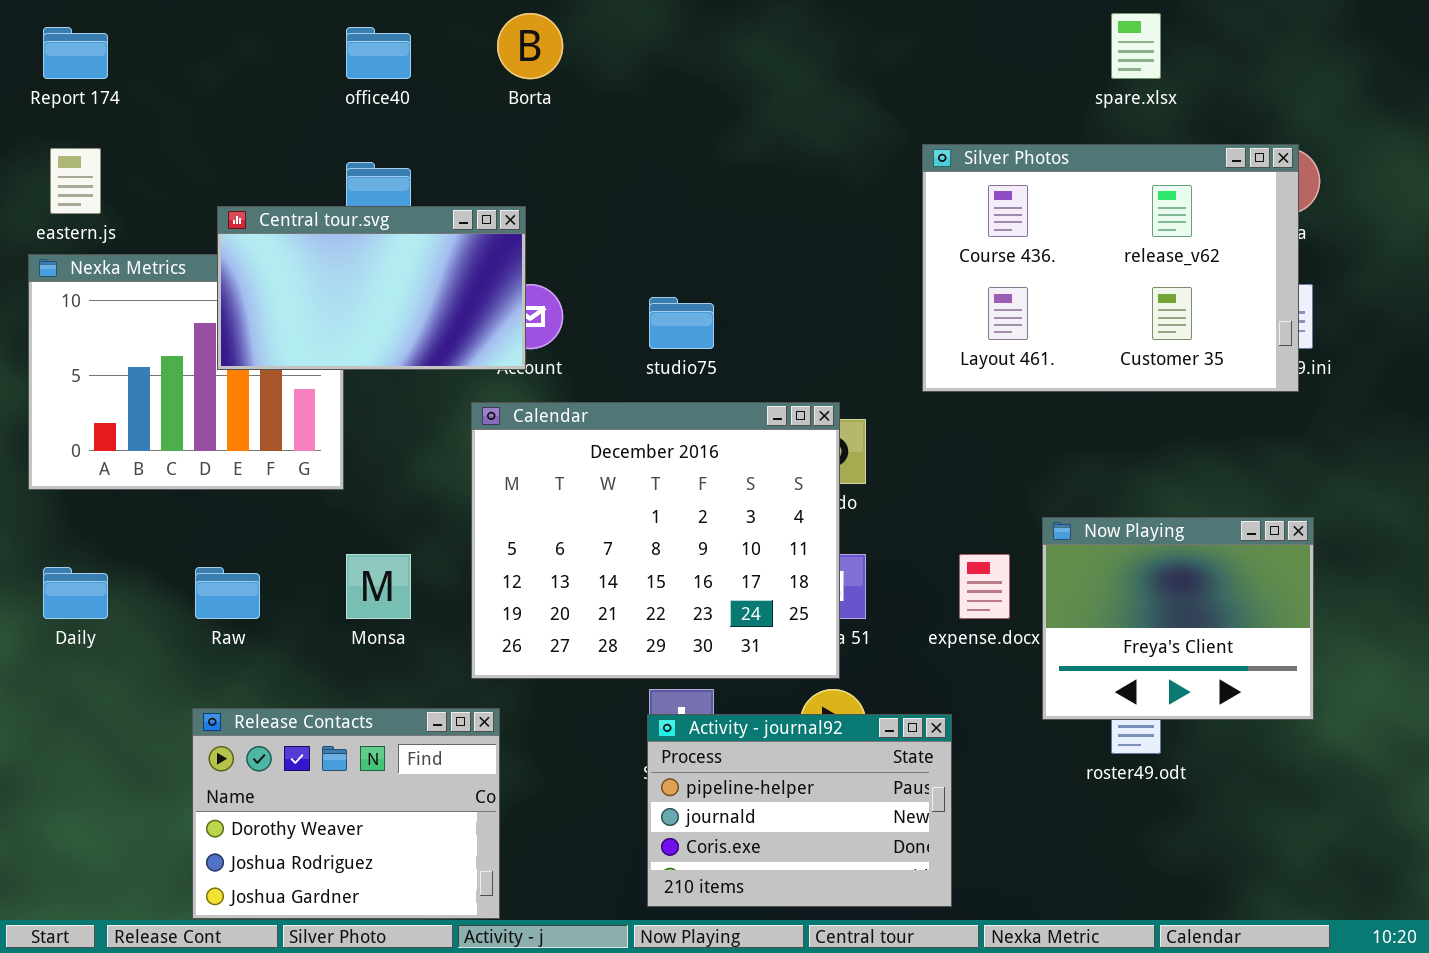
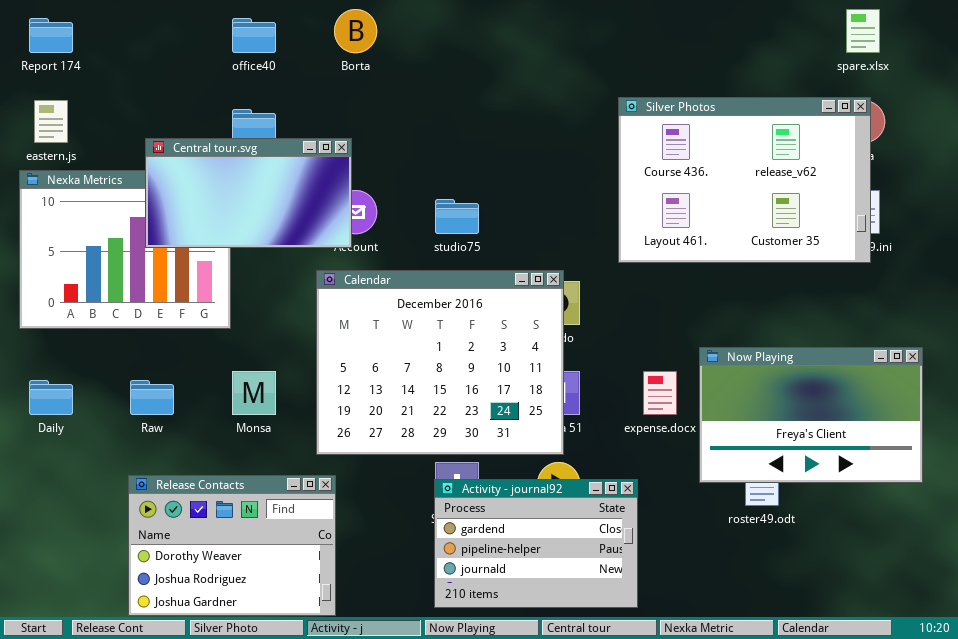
spare.xlsx: [1111,13,1161,79] -> [846,9,880,53], moved
Now Playing: [1042,517,1314,720] -> [699,347,923,483], resized
Activity - journal92: [647,714,952,907] -> [434,479,638,608], scrolled up 1 row

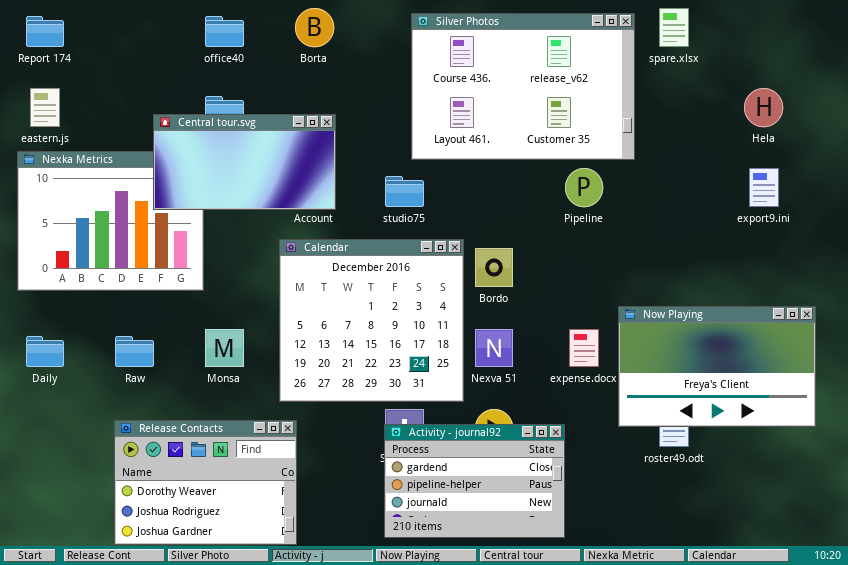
spare.xlsx: [846,9,880,53] -> [659,8,689,47], moved
Silver Photos: [618,97,871,263] -> [411,13,635,160], moved
Central tour.svg: [145,138,352,248] -> [153,114,336,210], moved
Calendar: [316,270,564,455] -> [279,239,464,402], resized

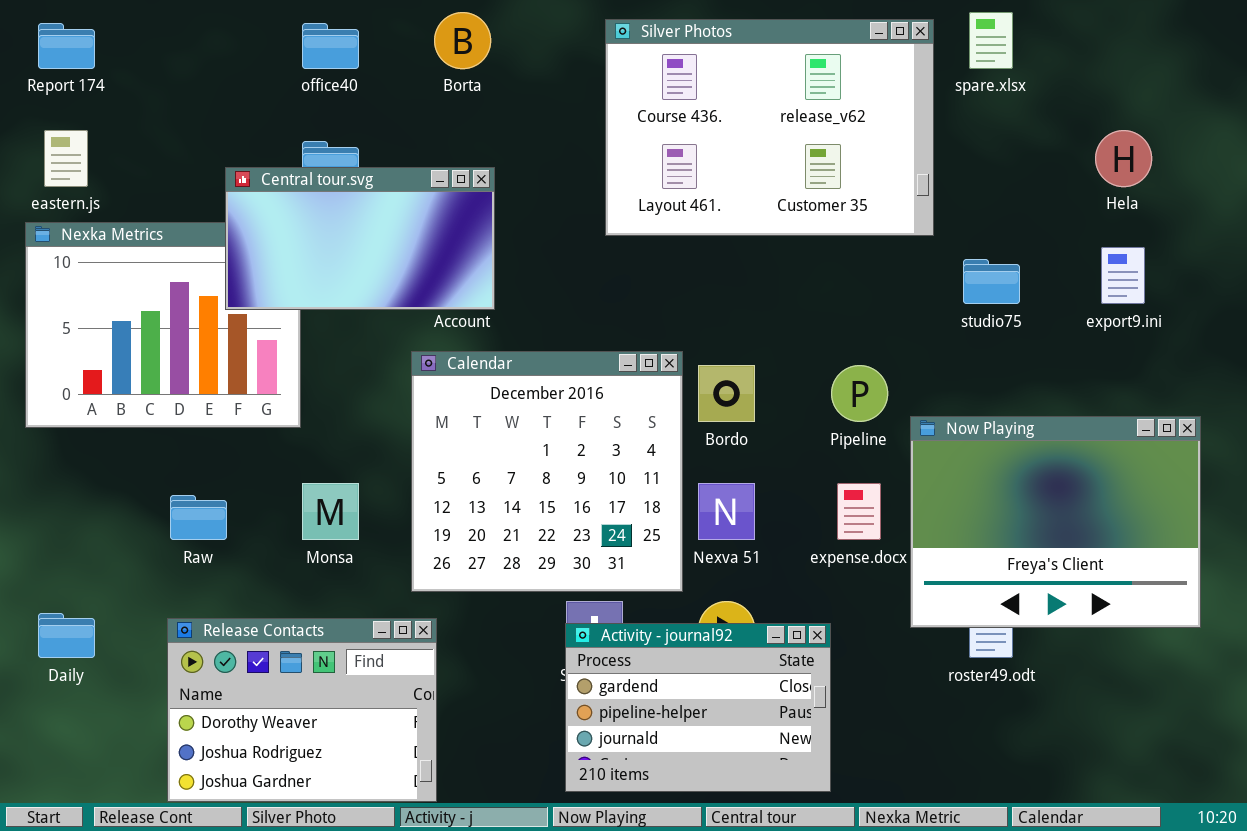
Pipeline: [565,168,603,207] -> [831,365,888,422], moved
studio75: [385,176,424,207] -> [963,259,1020,304], moved
Now Playing: [618,306,816,427] -> [910,416,1201,628], resized
Daily: [26,336,64,367] -> [38,613,95,658], moved

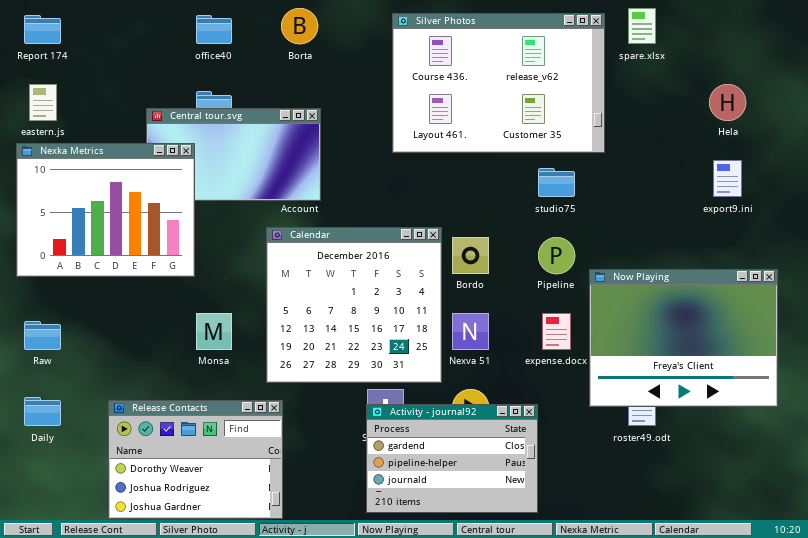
Nexka Metrics: [25,222,301,428] -> [16,143,195,277], raised
studio75: [963,259,1020,304] -> [538,168,575,197], moved
Raw: [170,495,227,540] -> [24,321,61,350], moved

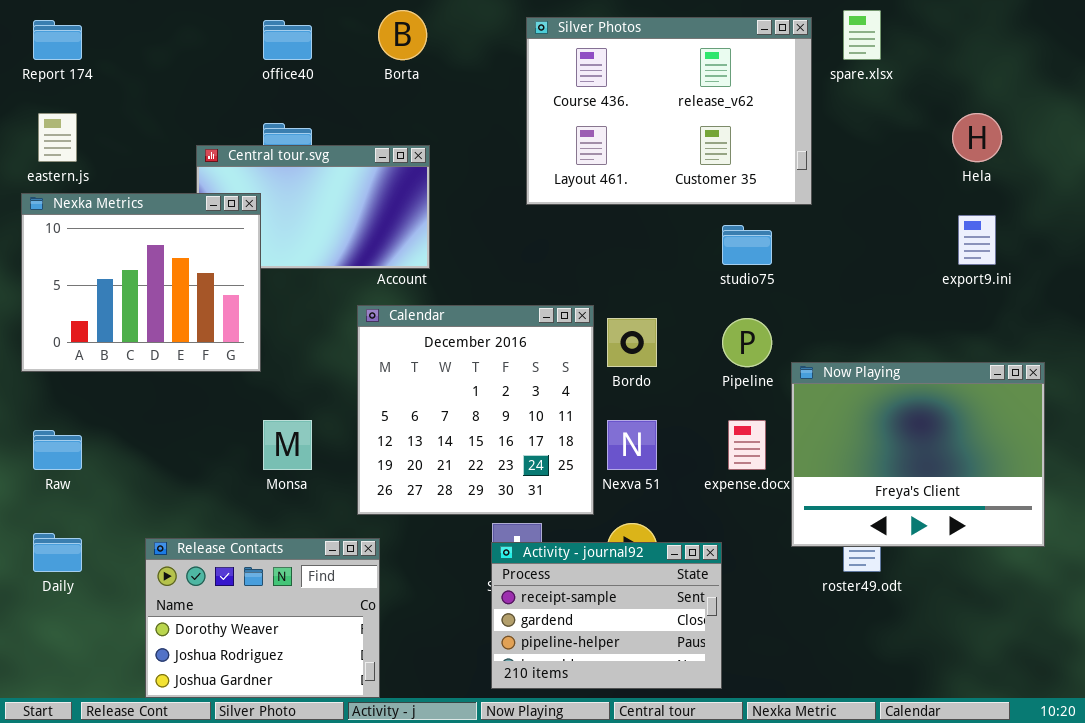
Activity - journal92: [366,404,538,513] -> [491,542,722,689], scrolled up 1 row

